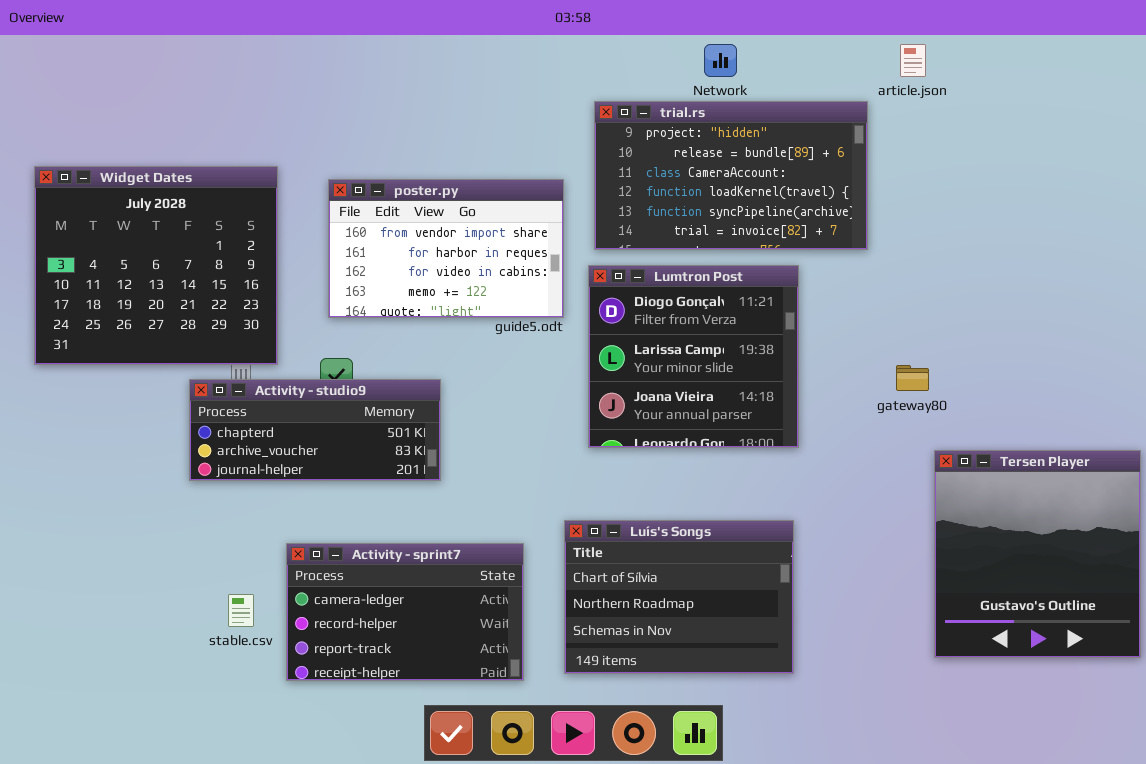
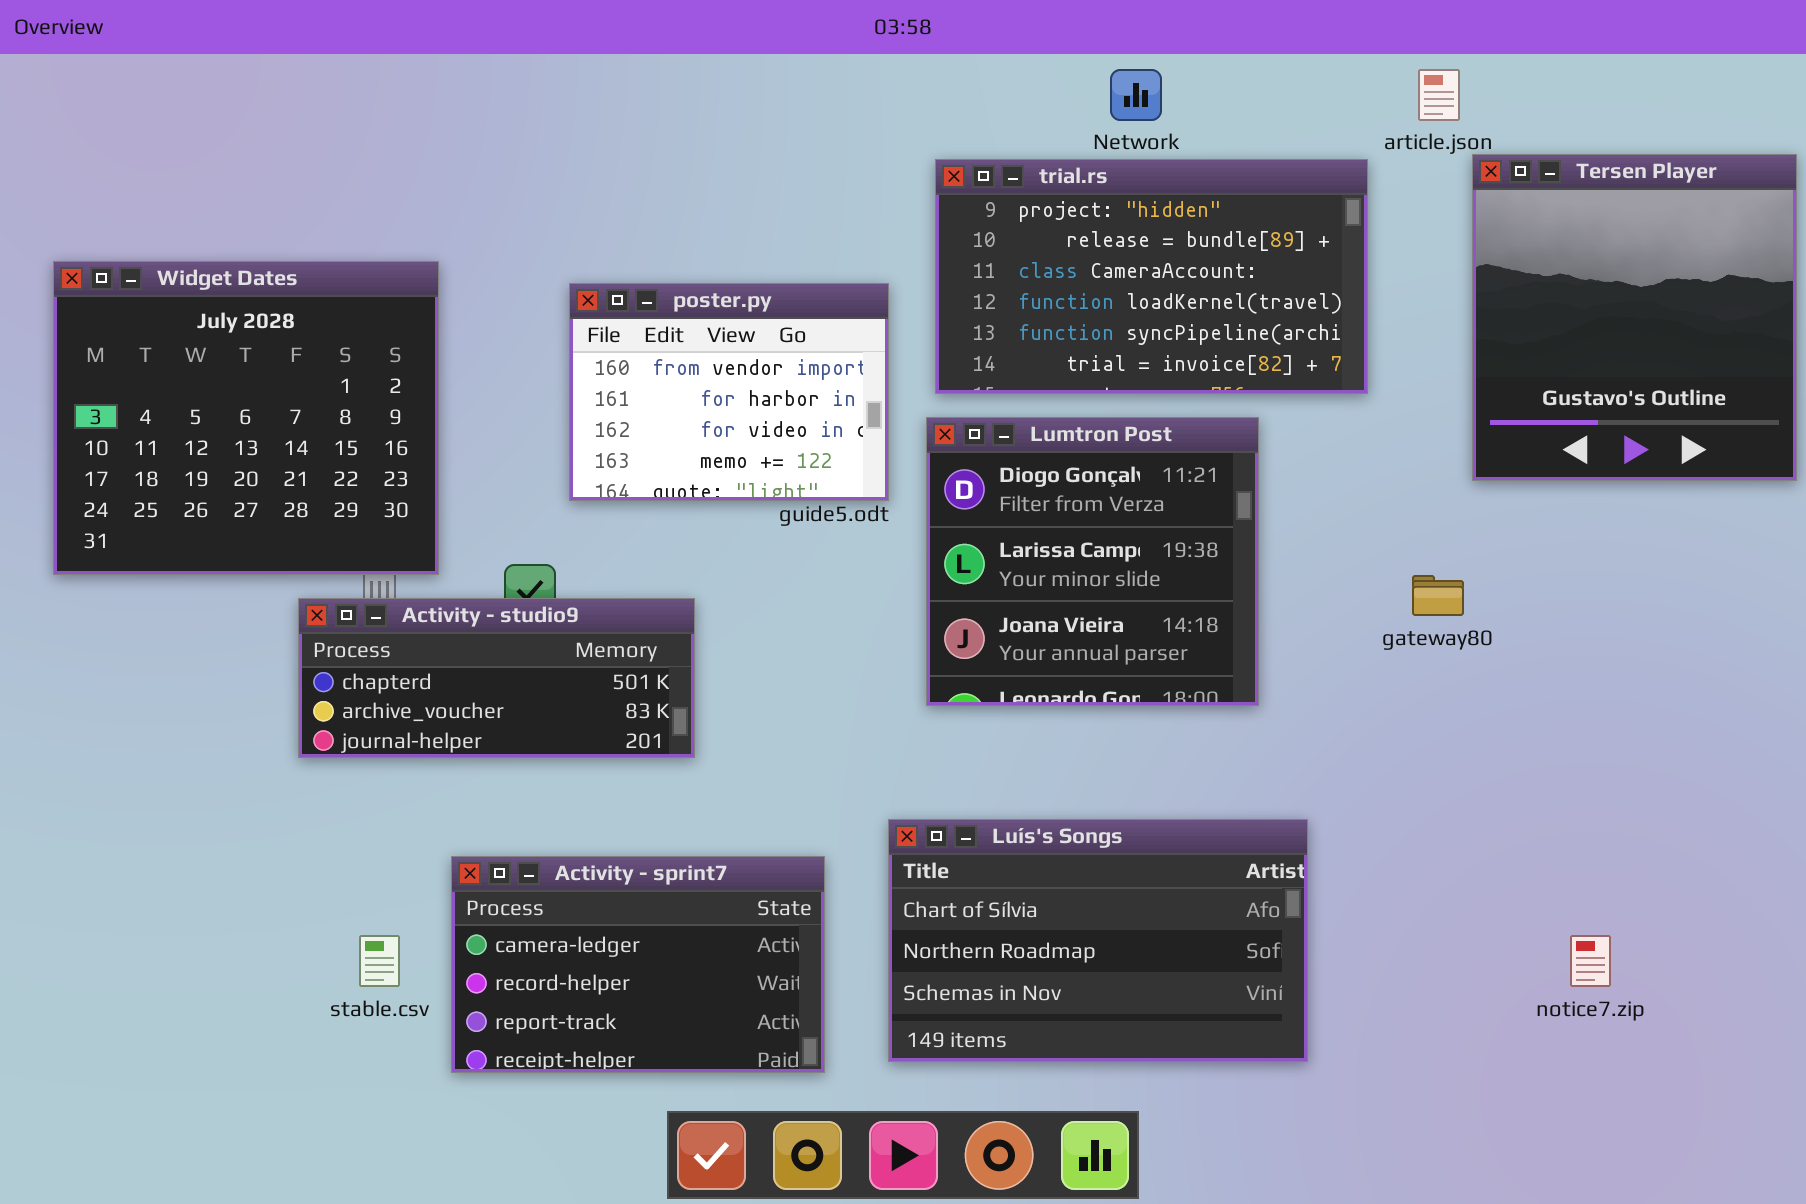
poster.py: [328,179,564,318] -> [569,283,889,501], resized
Tersen Player: [934,450,1141,658] -> [1472,154,1797,481], moved
Luís's Songs: [564,520,794,674] -> [888,819,1308,1062], resized

